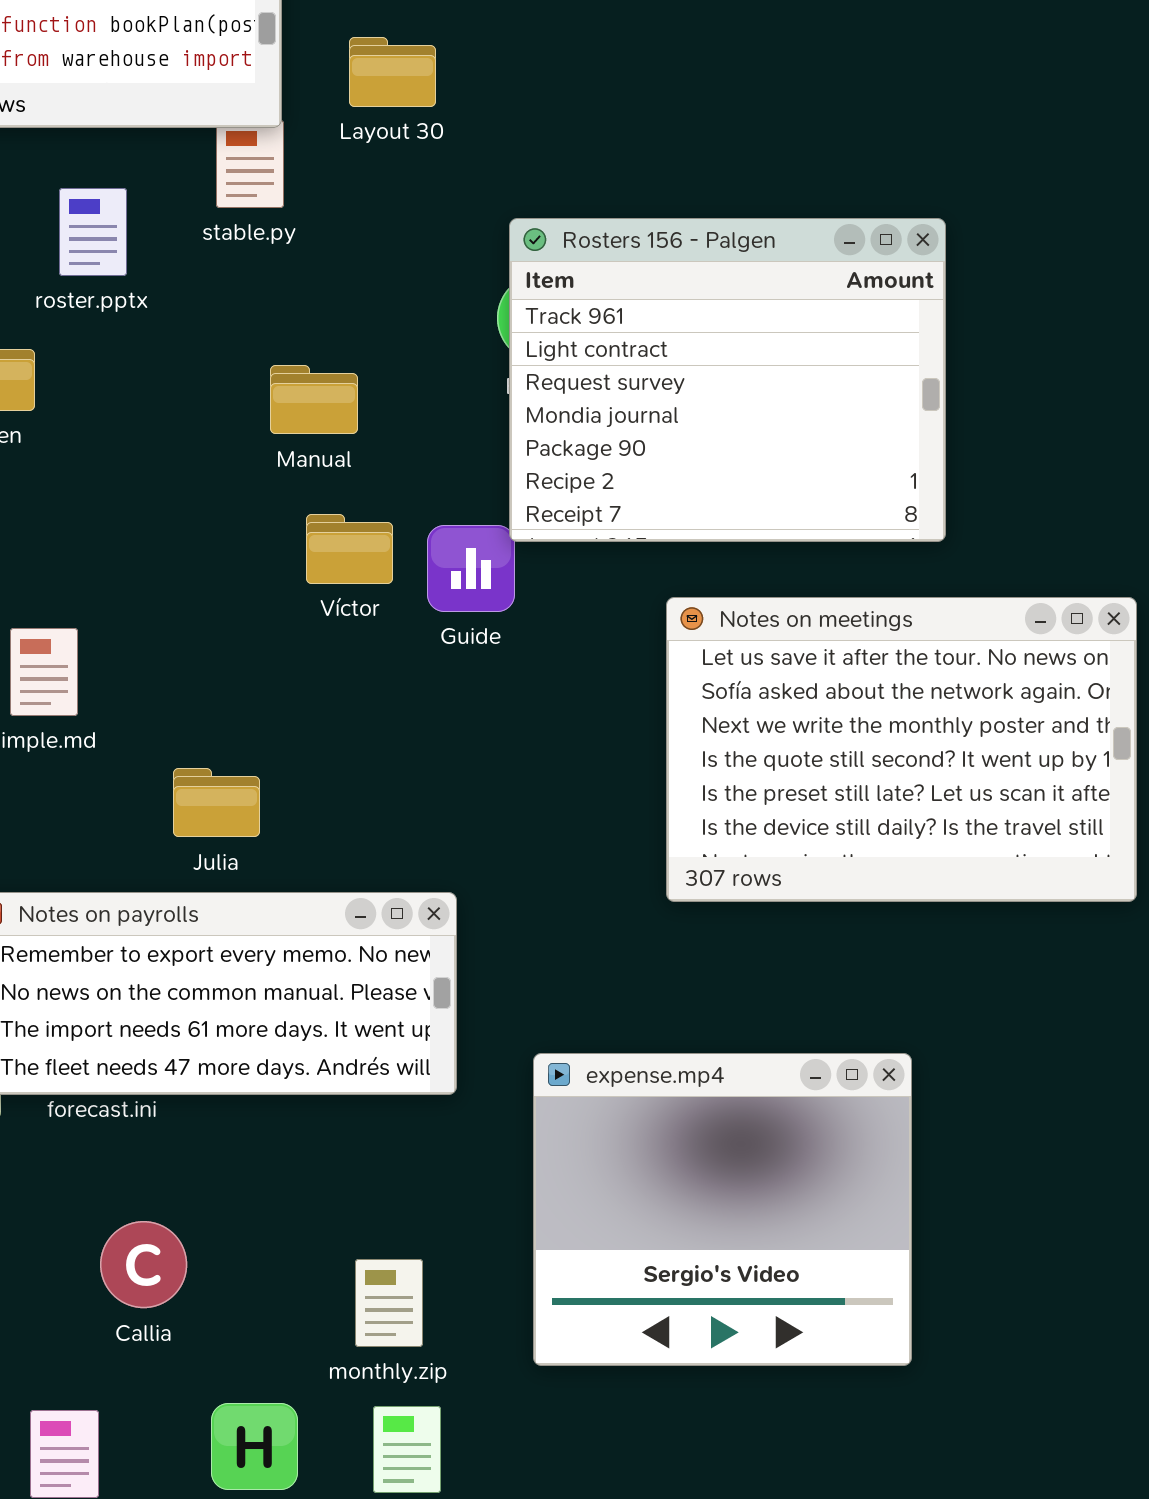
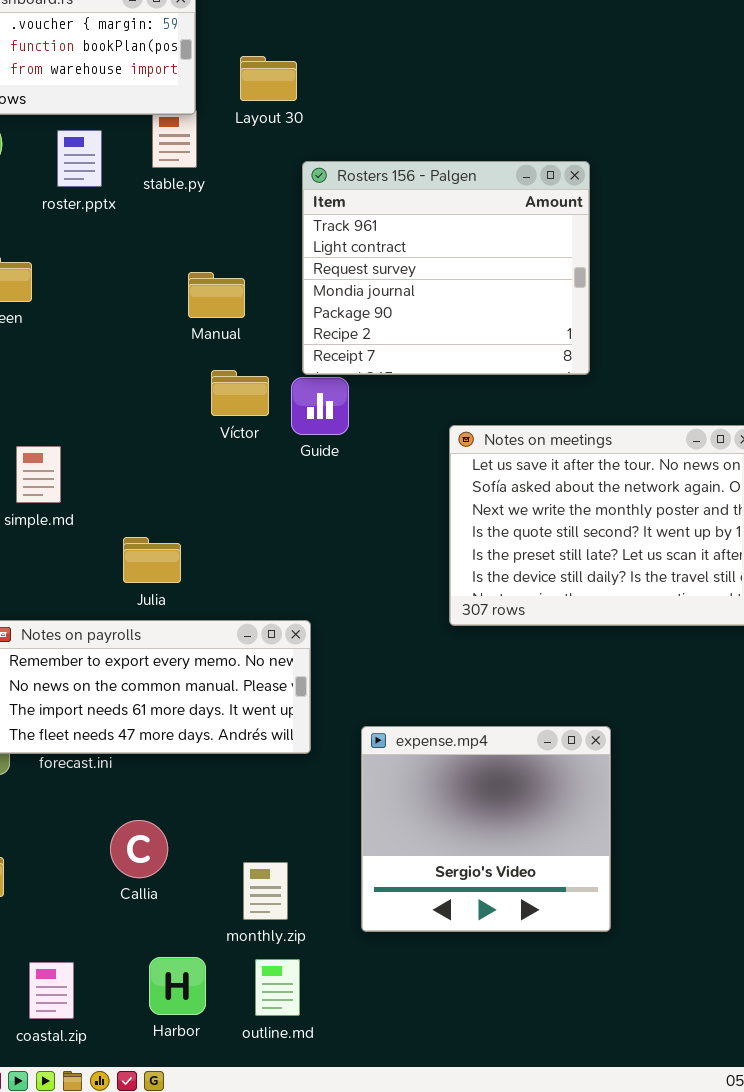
roster.pptx: [59,188,127,276] -> [57,130,102,187], moved
Rosters 156 - Palgen: [509,218,946,542] -> [302,161,590,375], moved
Callia: [100,1221,187,1308] -> [110,820,168,878], moved

